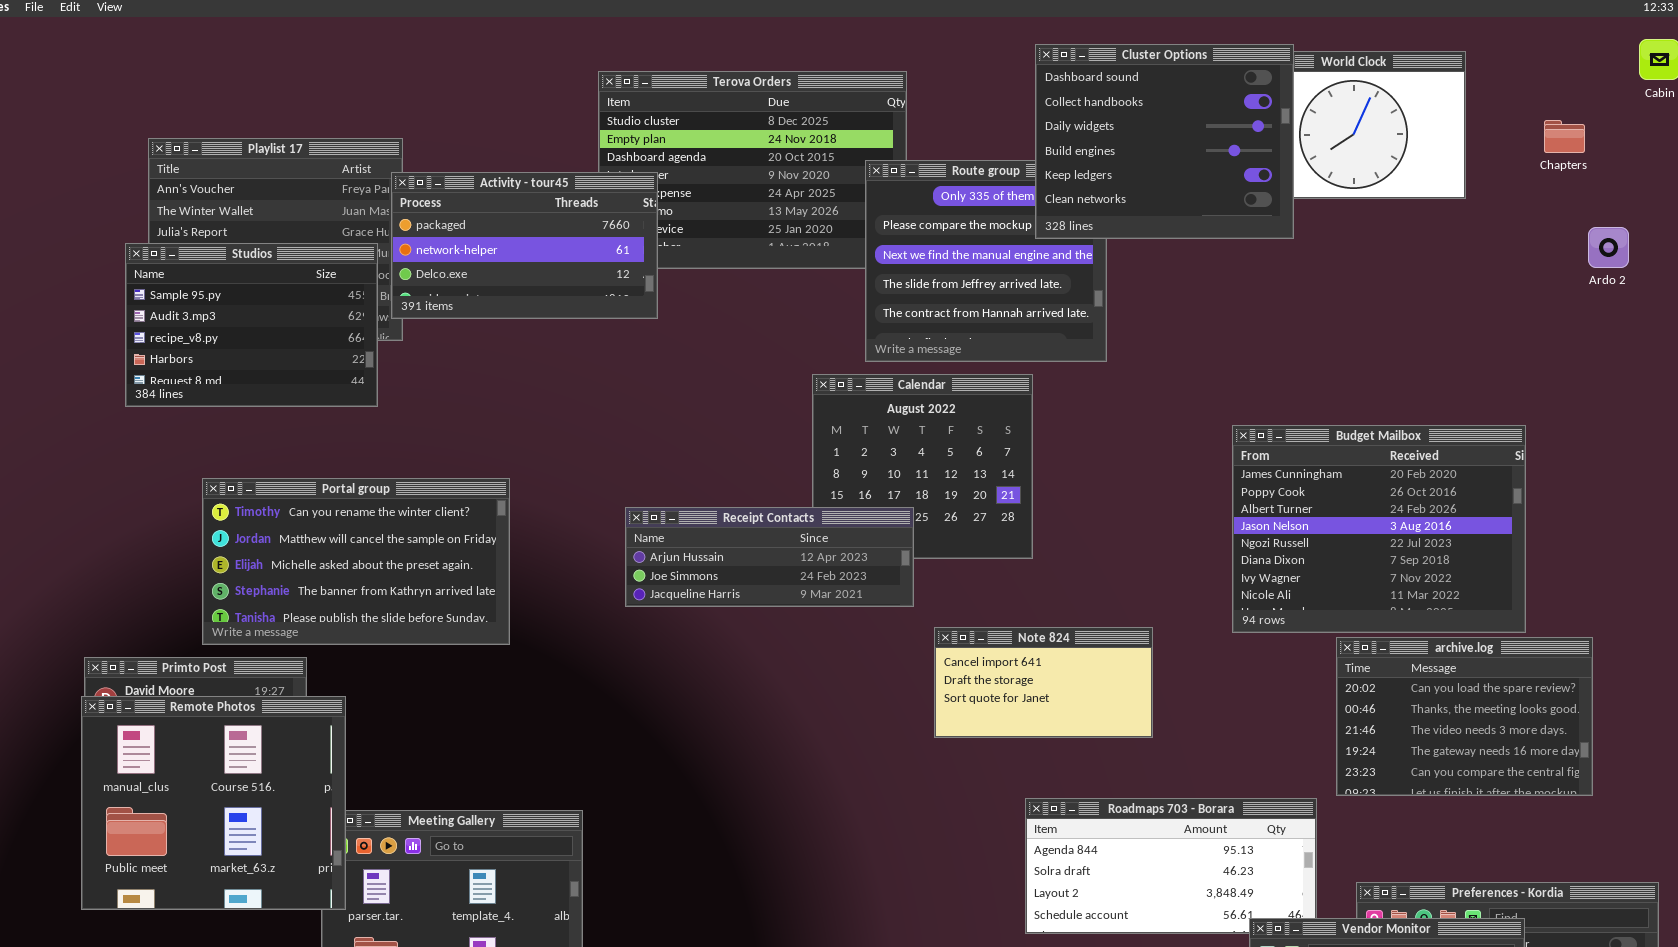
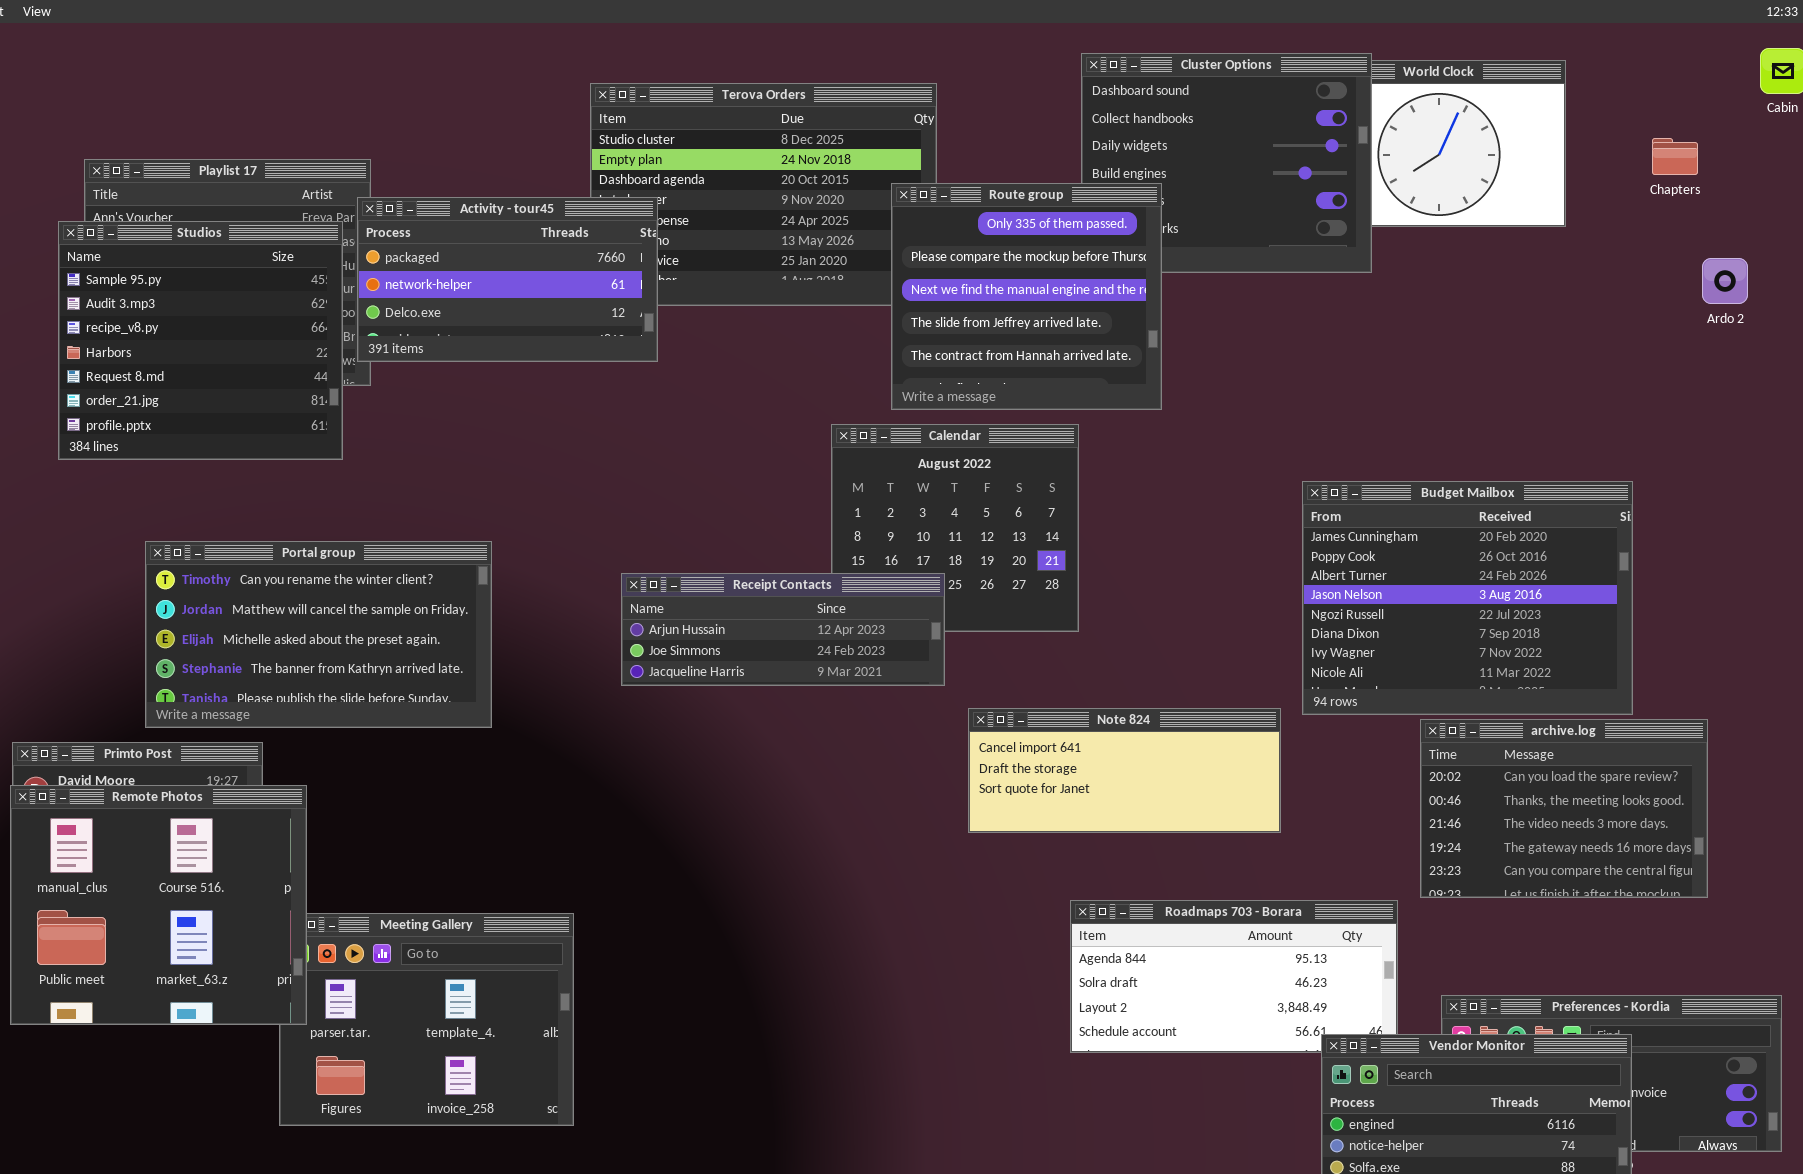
Route group: [865,160,1107,362] -> [891,183,1162,410], raised
Studios: [125,243,378,407] -> [58,221,343,460], resized
Note 824: [934,627,1153,738] -> [968,708,1281,833], resized

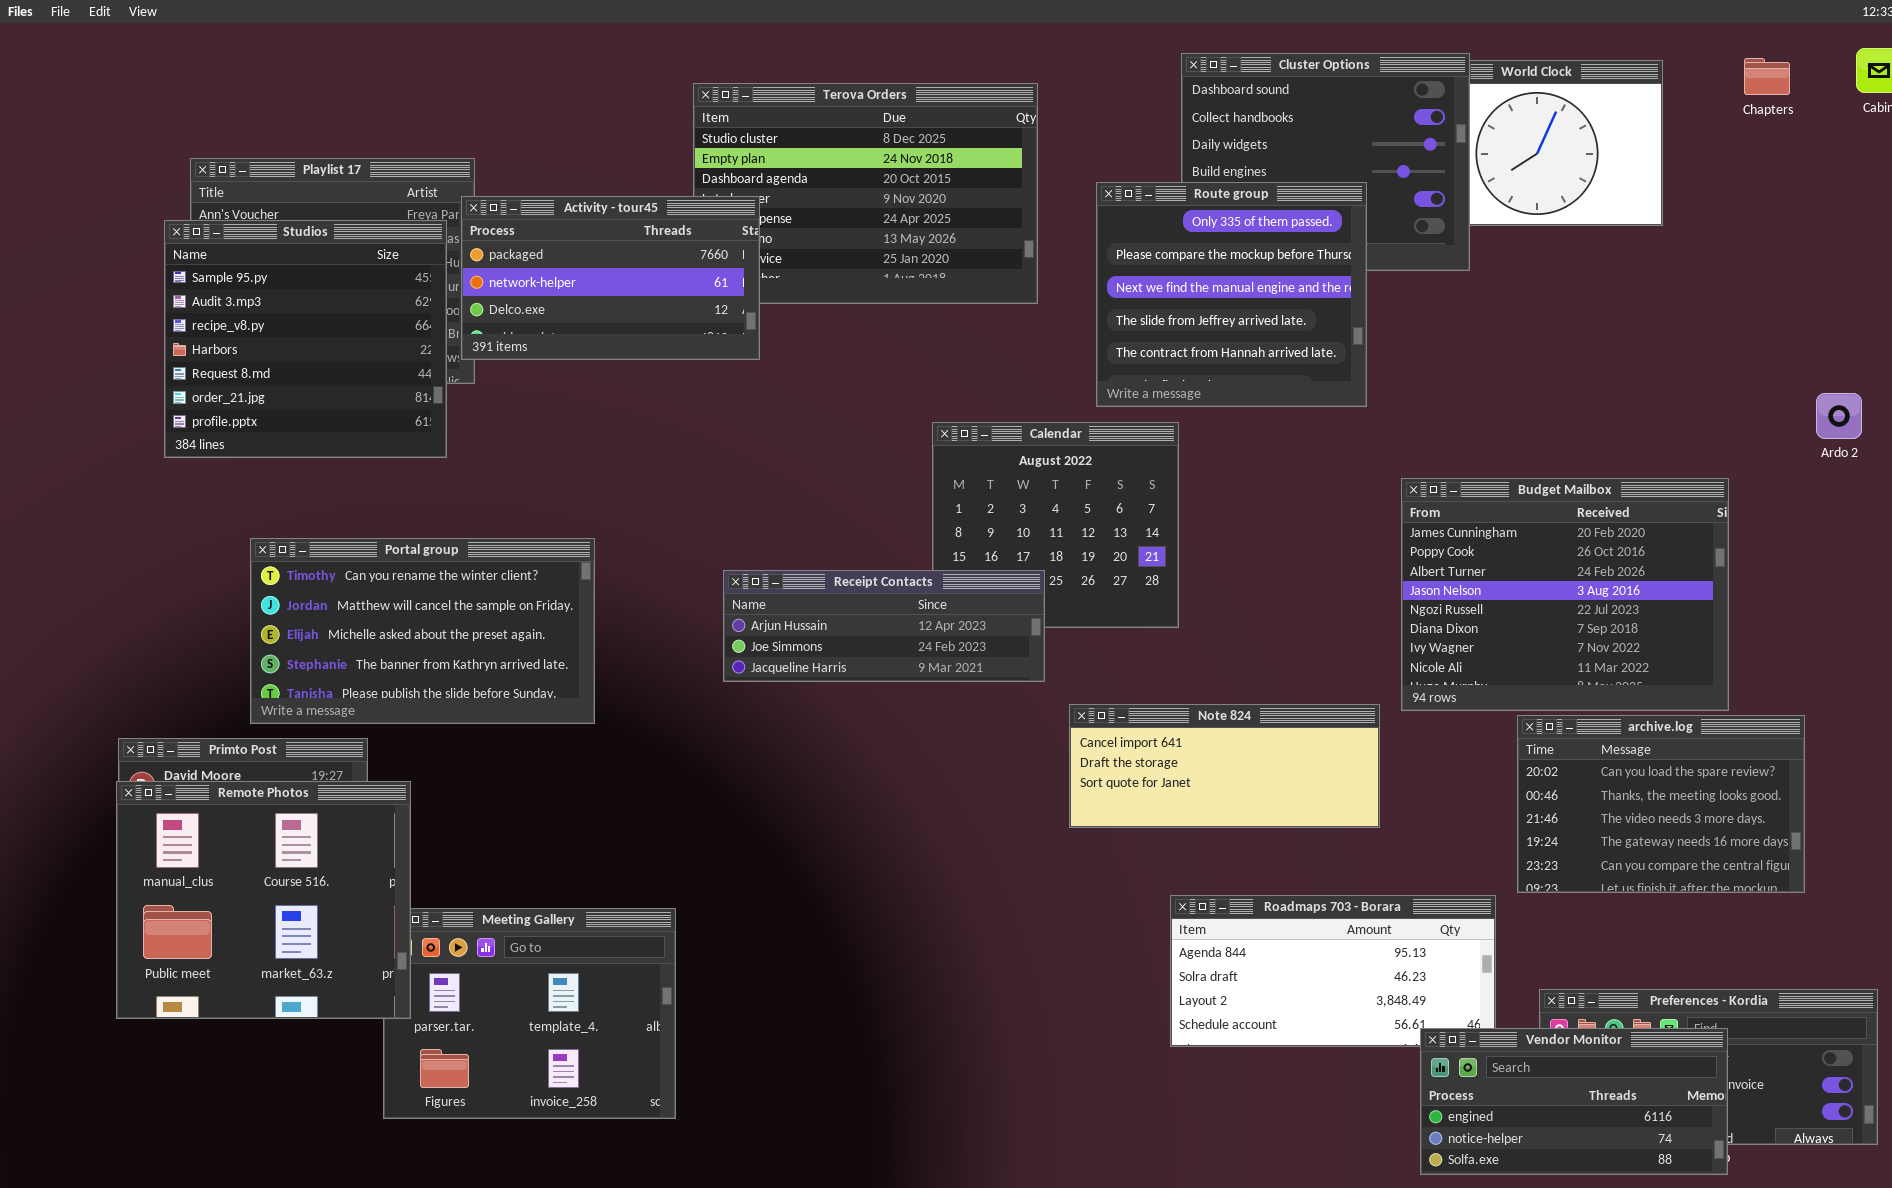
Chapters: [1652,138,1698,175] -> [1744,58,1790,95], moved
Route group: [891,183,1162,410] -> [1096,182,1367,407], moved
Ardo 2: [1702,258,1748,304] -> [1816,393,1862,439], moved

